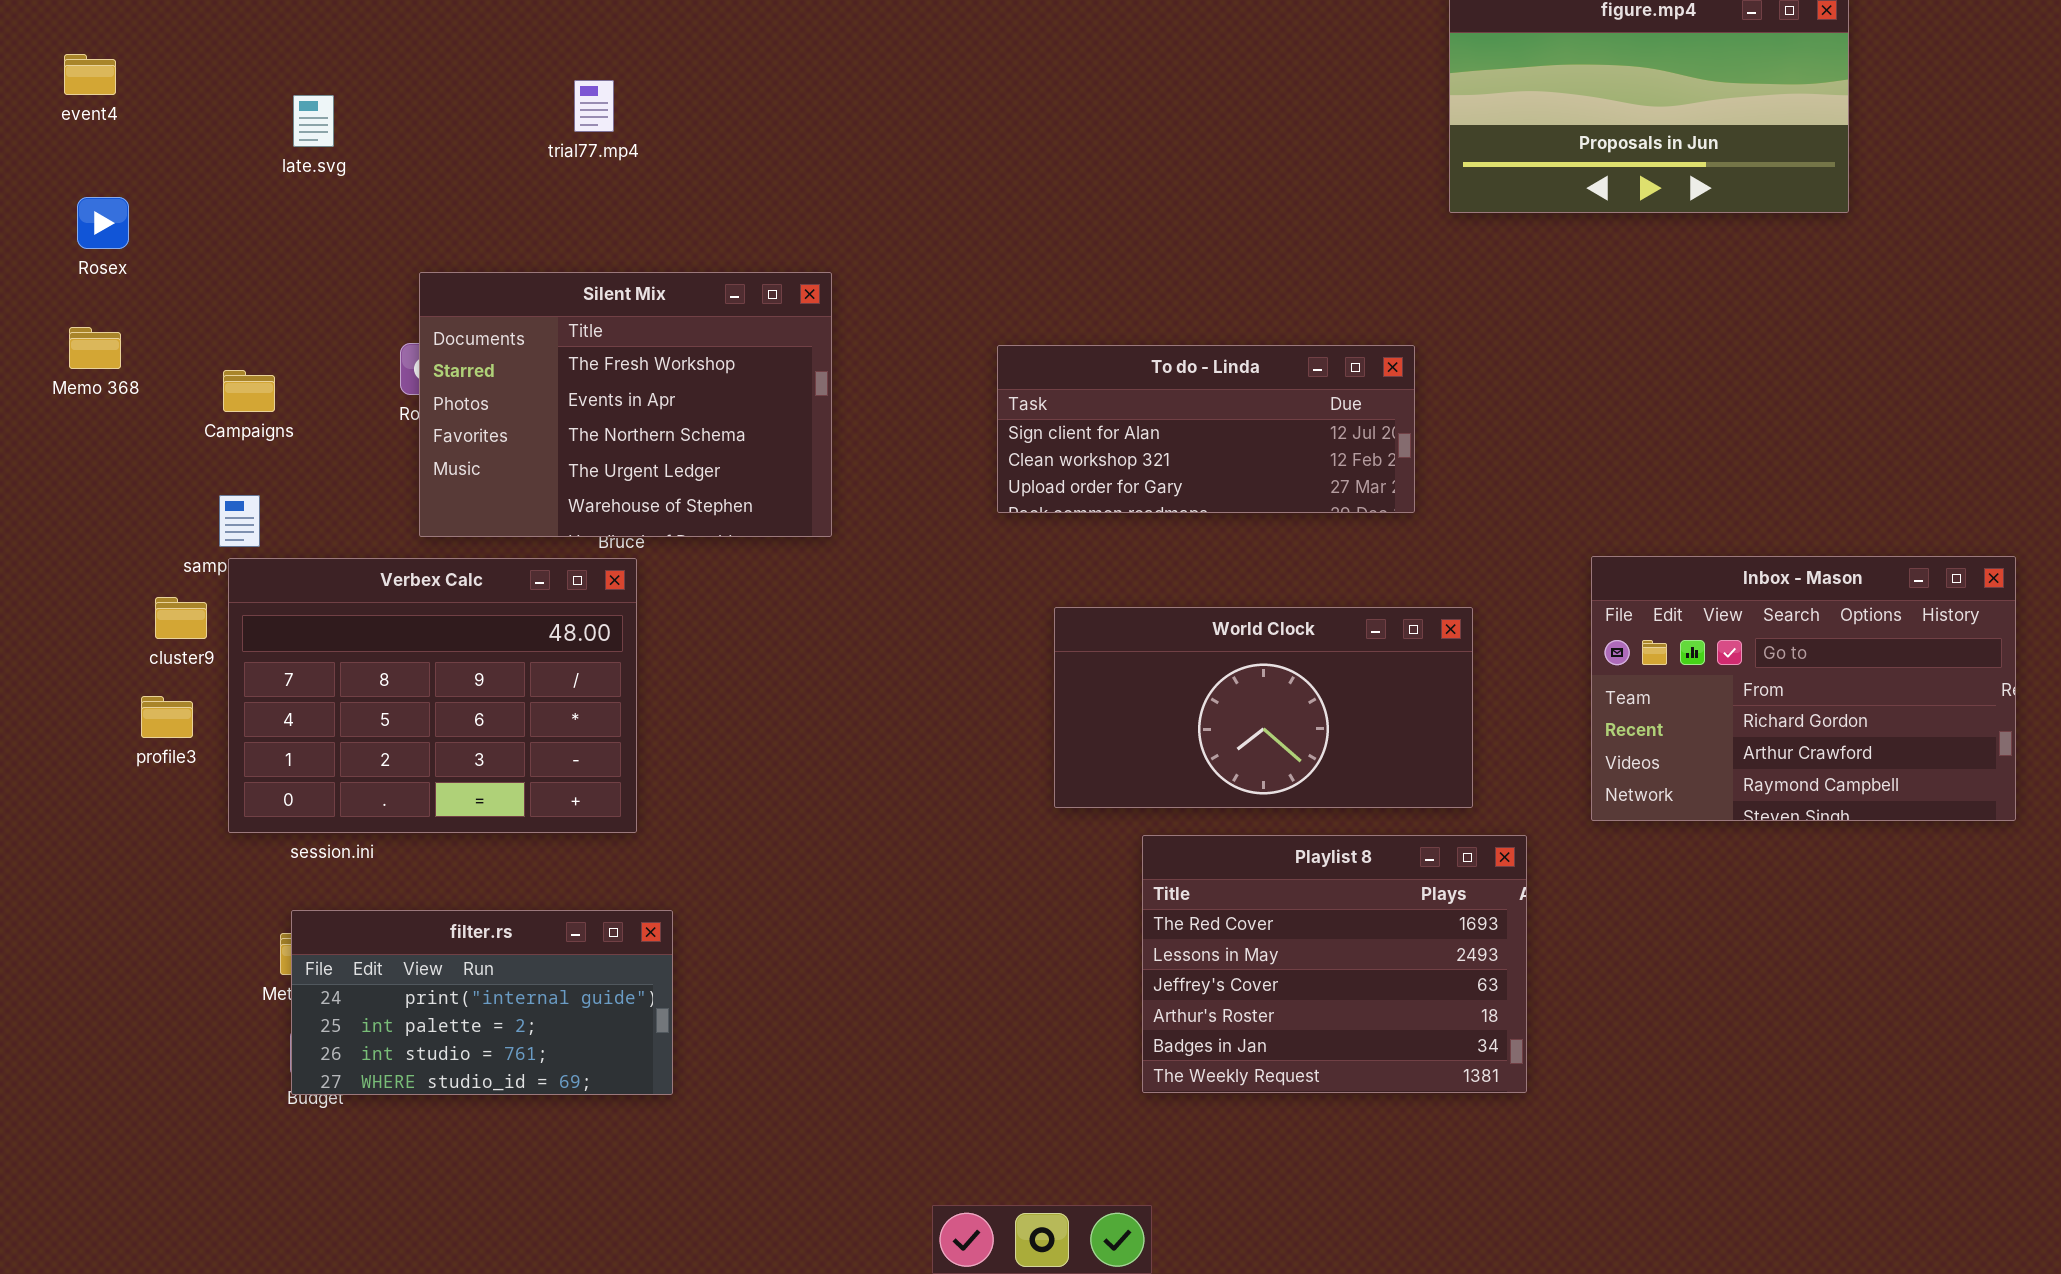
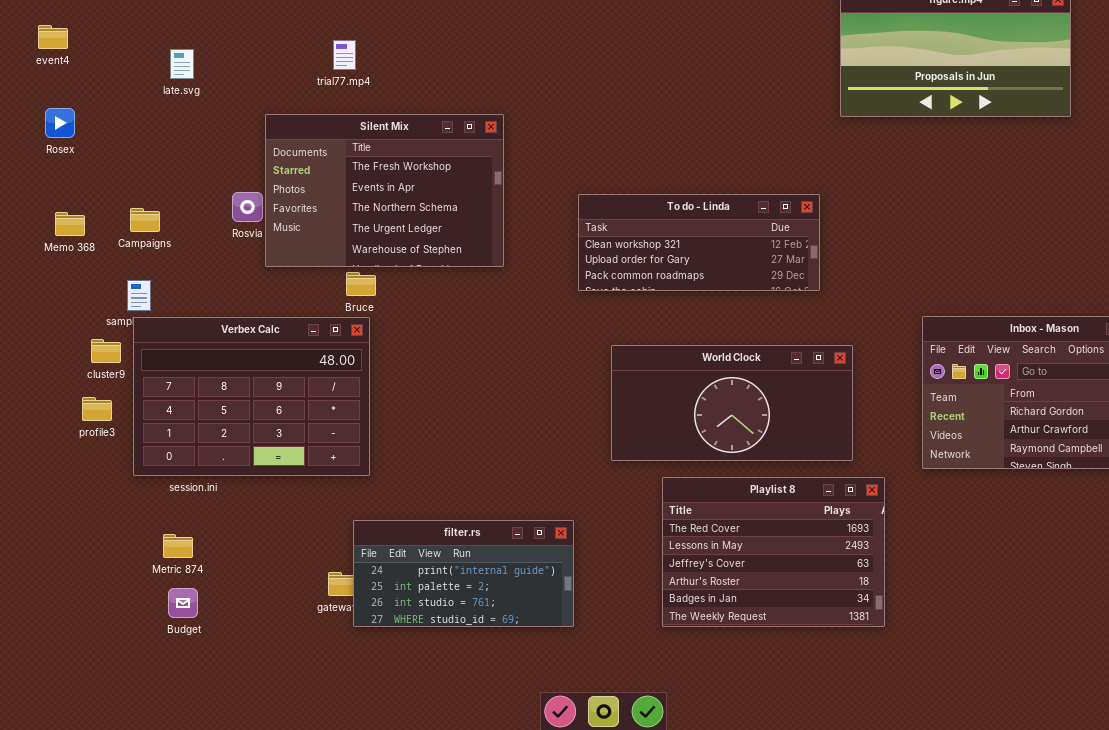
Silent Mix: [419,272,832,537] -> [265,114,504,267], moved
Memo 368: [69,327,121,369] -> [55,212,85,236], moved
To do - Linda: [997,345,1415,513] -> [578,194,820,291], scrolled down 1 row
filter.rs: [291,910,673,1095] -> [353,520,574,627], moved

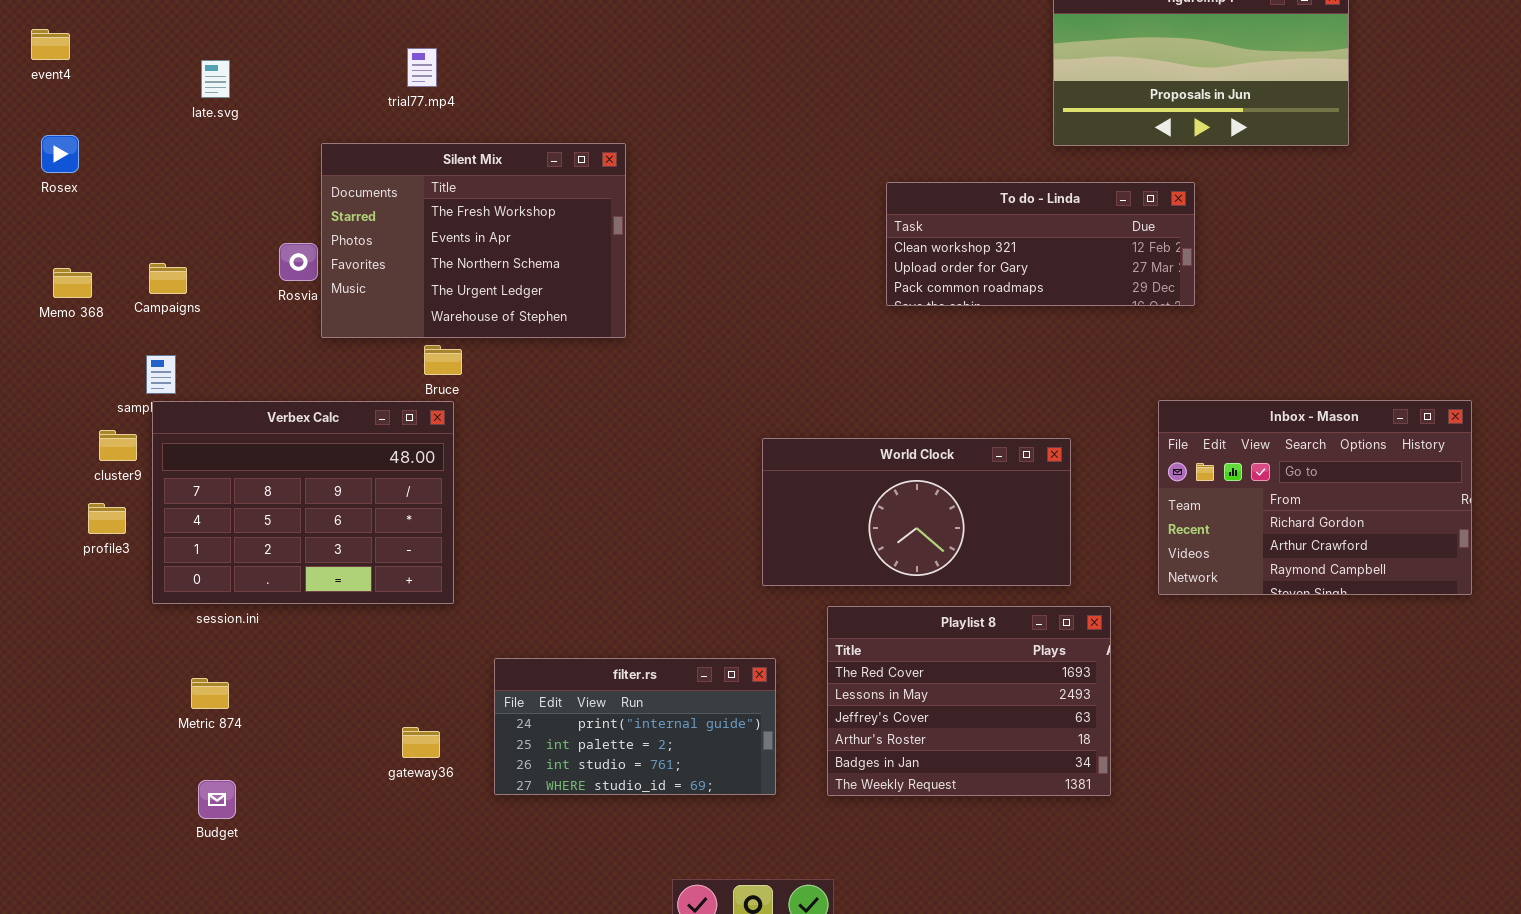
To do - Linda: [578,194,820,291] -> [886,182,1195,306], moved
filter.rs: [353,520,574,627] -> [494,658,776,795], moved
Budget: [168,588,198,618] -> [198,780,236,819], moved

